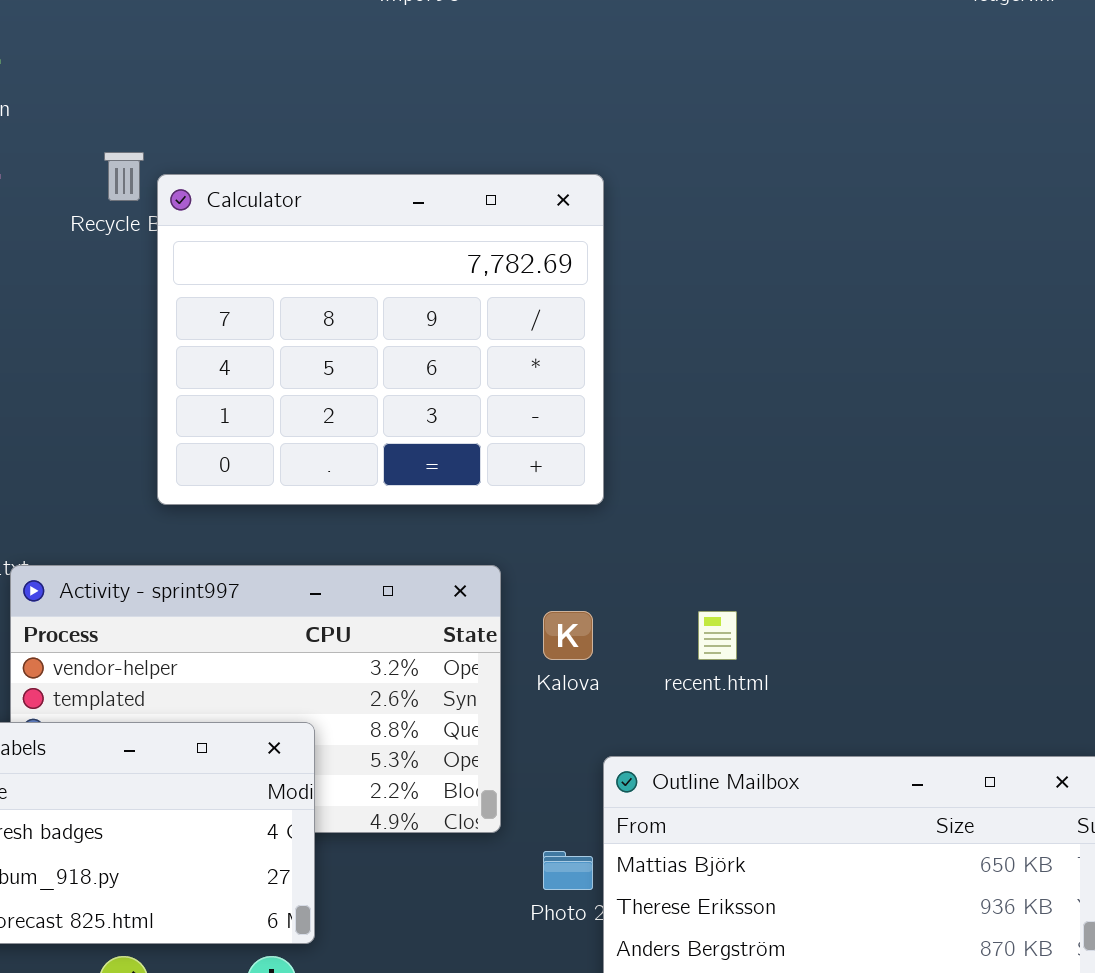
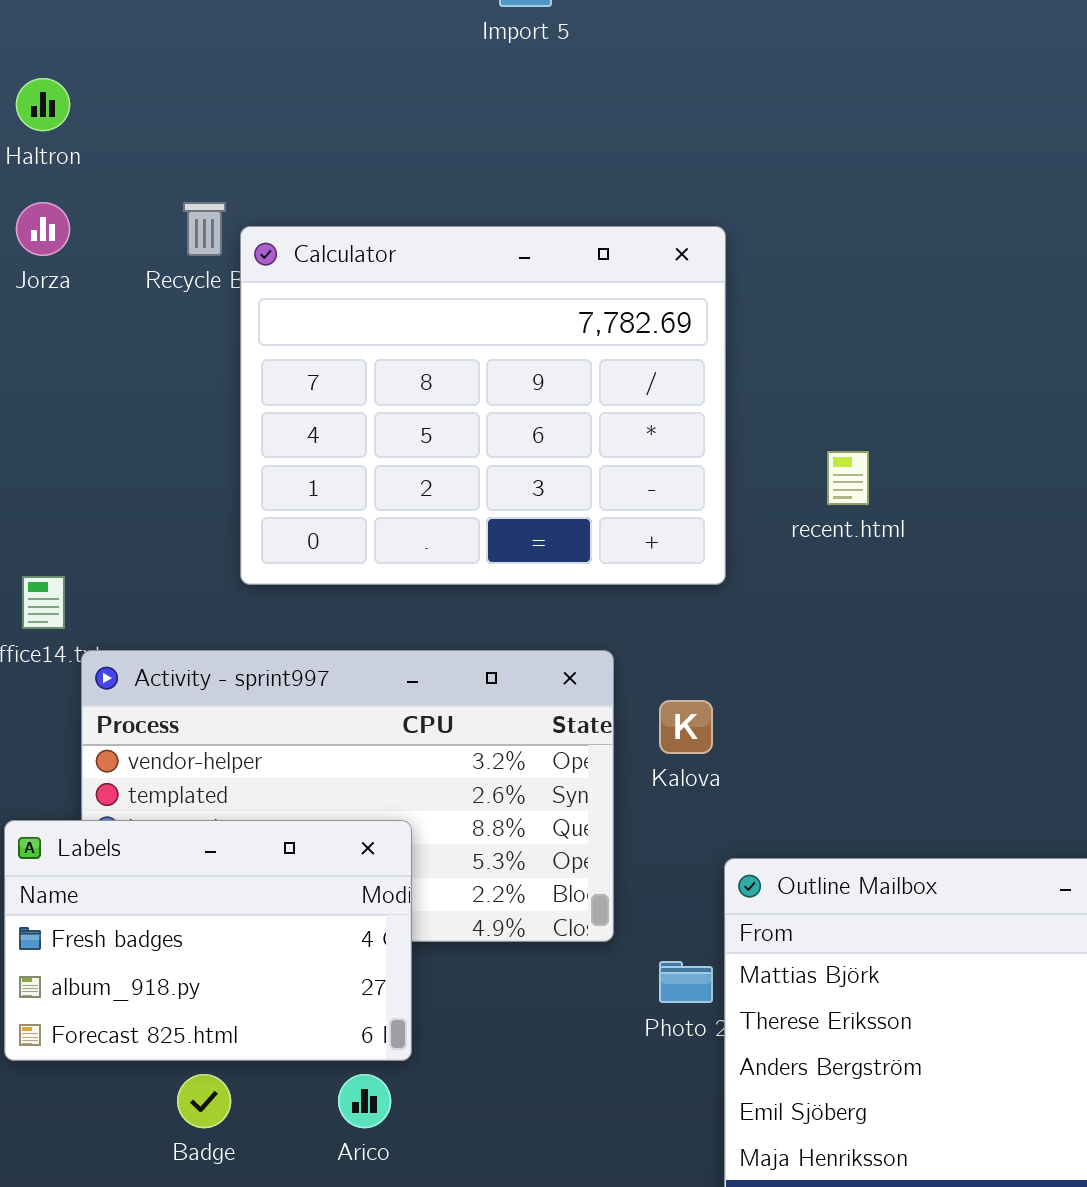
recent.html: [698,611,737,660] -> [827,451,869,505], moved

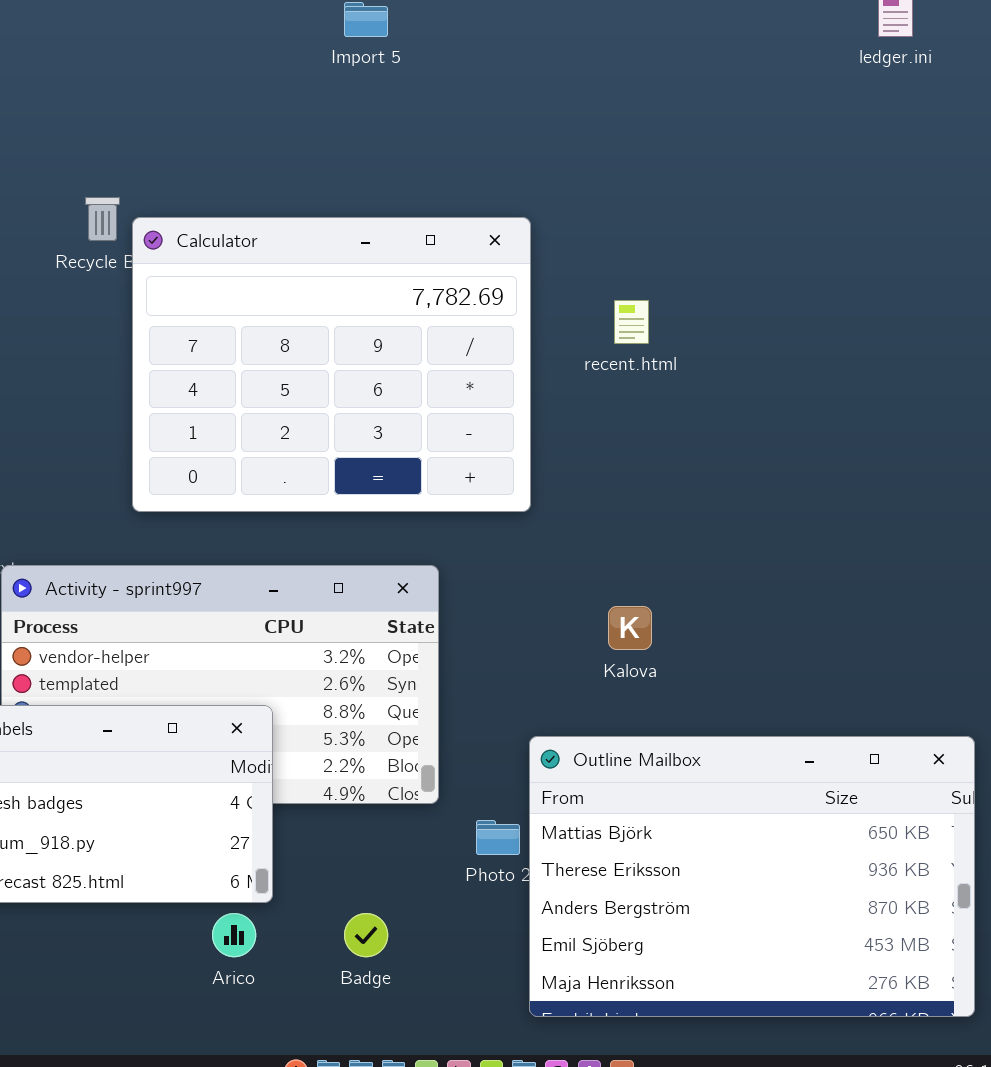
recent.html: [827,451,869,505] -> [614,300,649,344], moved
Kalova: [659,700,713,754] -> [608,606,652,650], moved
Badge: [177,1074,231,1128] -> [344,913,388,957], moved

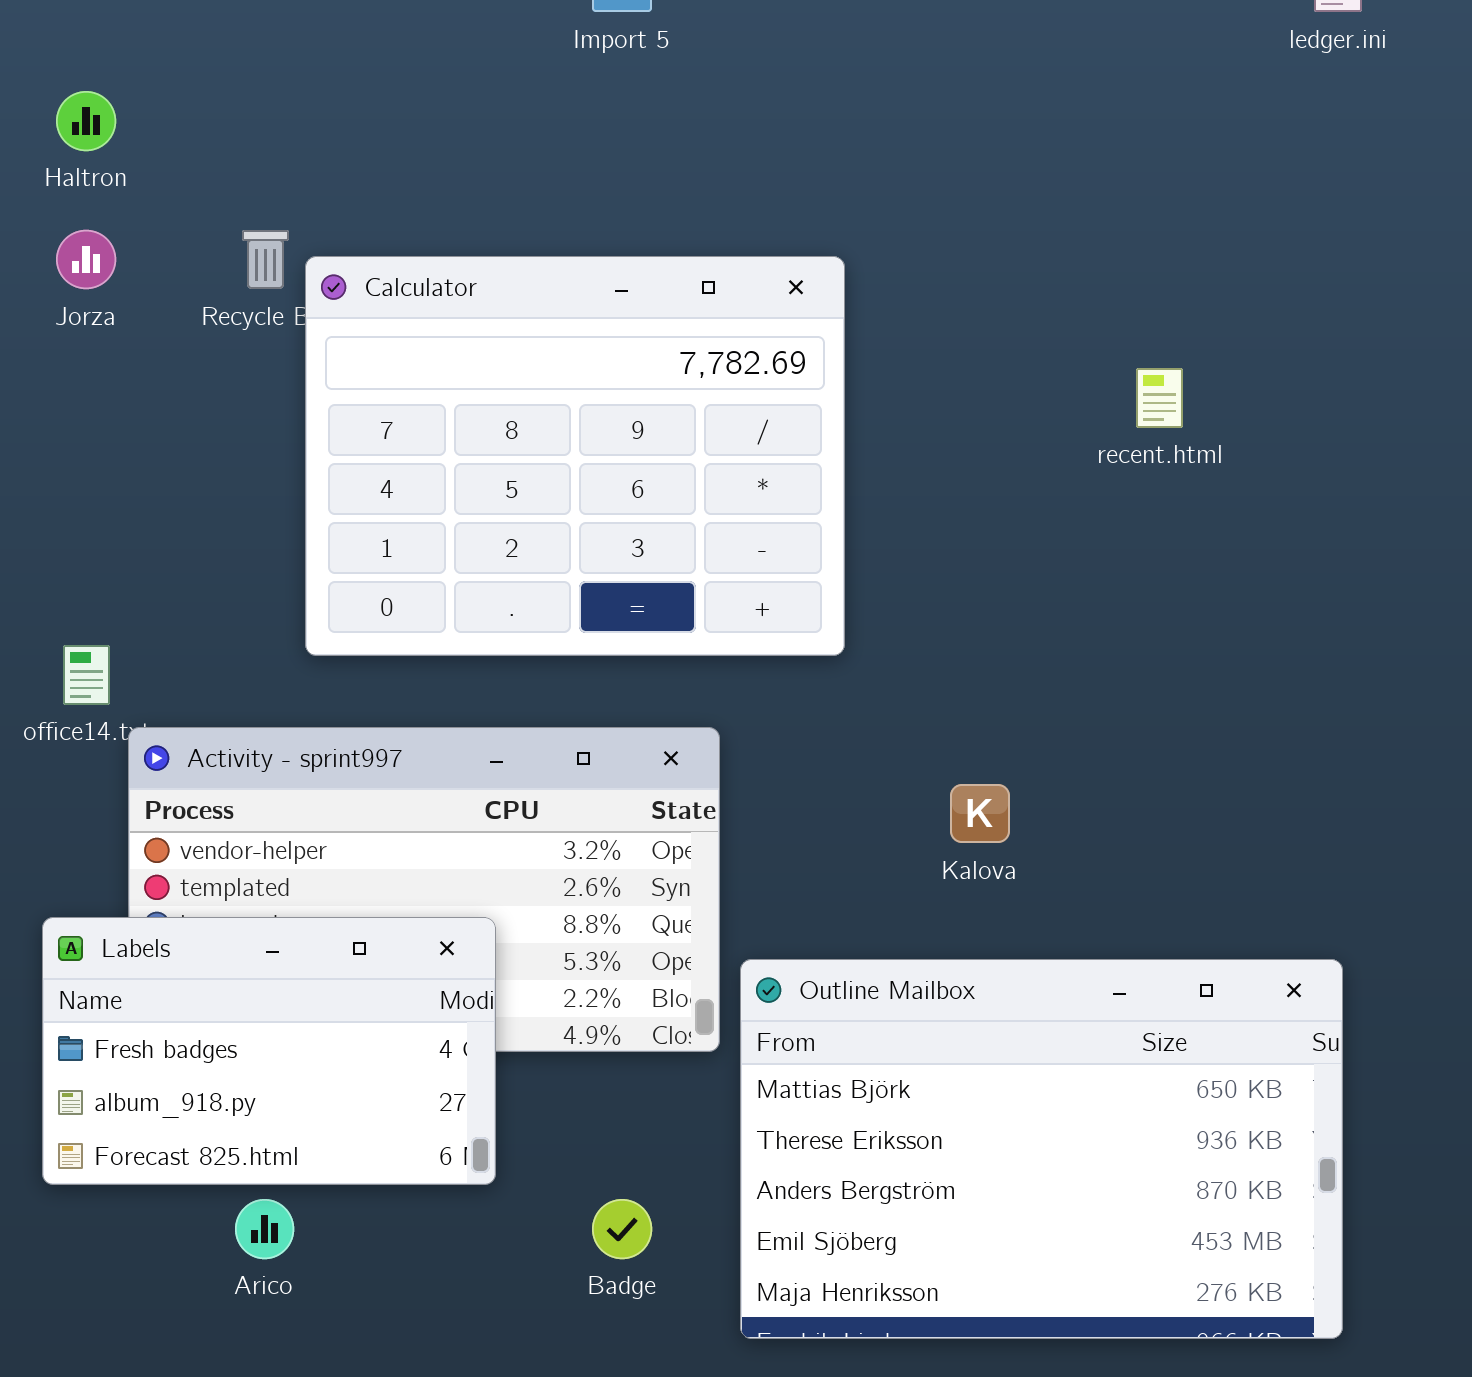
recent.html: [614,300,649,344] -> [1136,368,1183,428], moved
Outline Mailbox: [529,736,975,1017] -> [740,959,1343,1339], moved
Arico: [212,913,256,957] -> [235,1199,294,1259], moved

